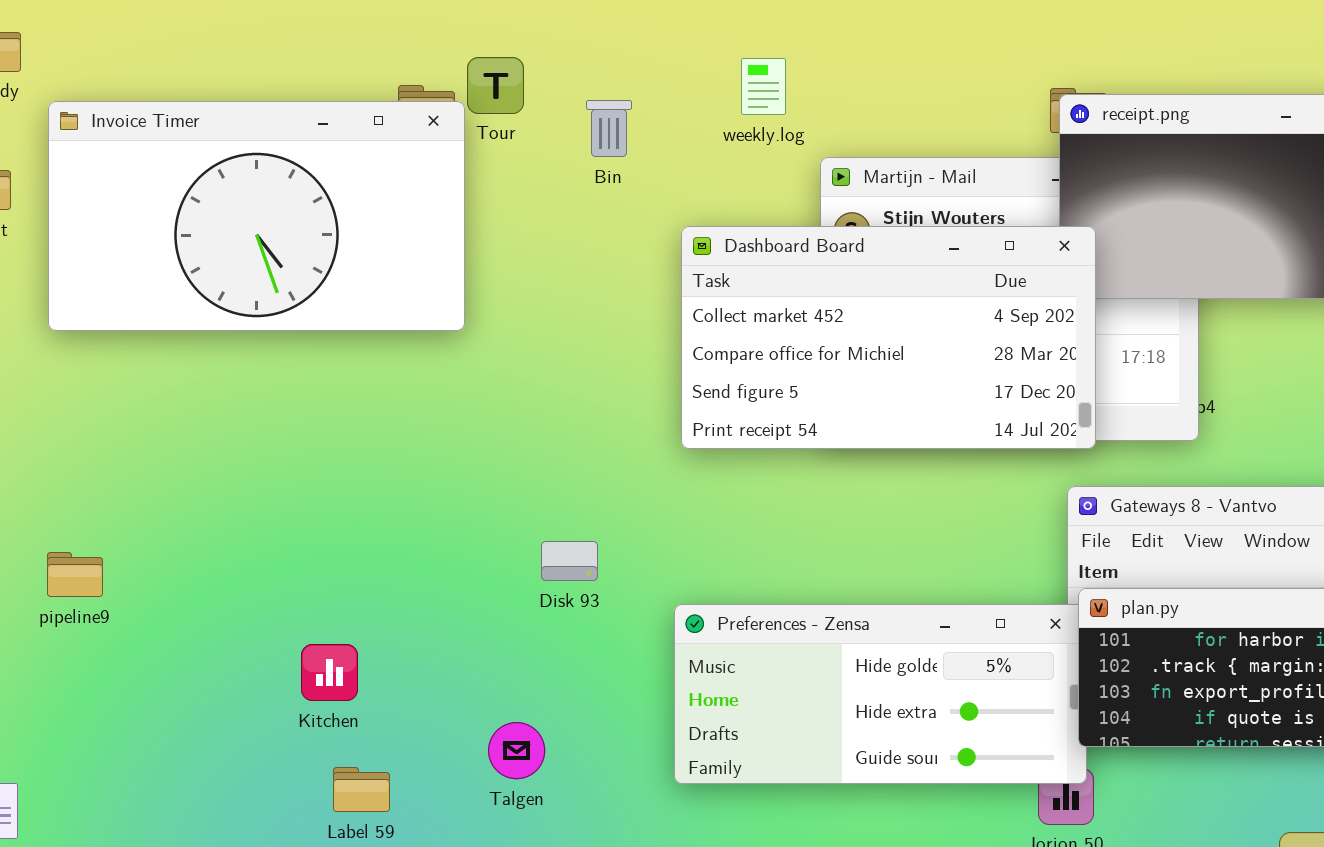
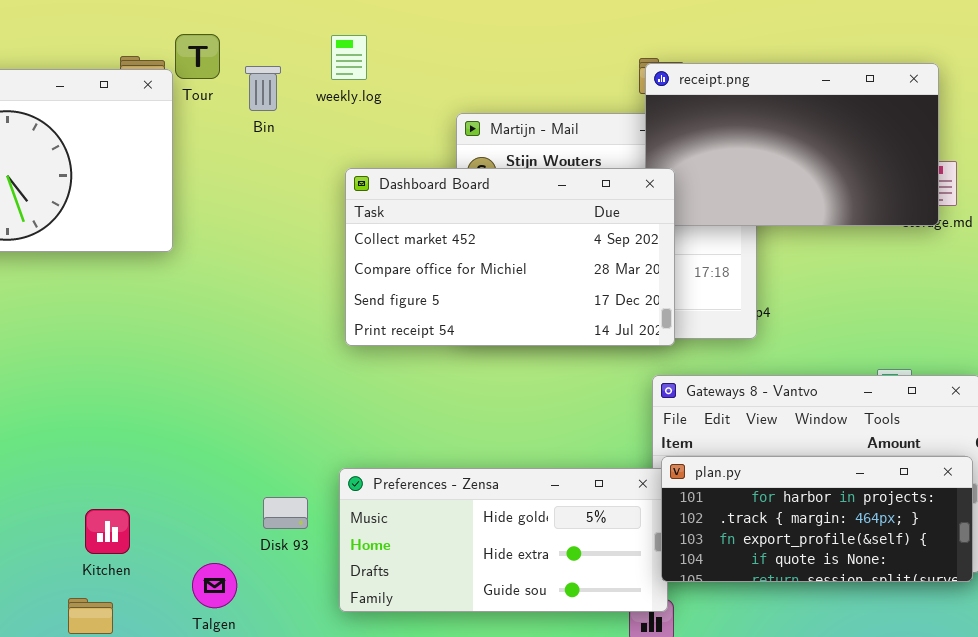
weekly.log: [741,58,786,115] -> [331,35,367,80], moved
Bin: [586,100,632,157] -> [245,66,281,111], moved
Disk 93: [541,541,598,581] -> [263,497,308,529], moved
Kitchen: [301,644,358,701] -> [85,509,130,554], moved

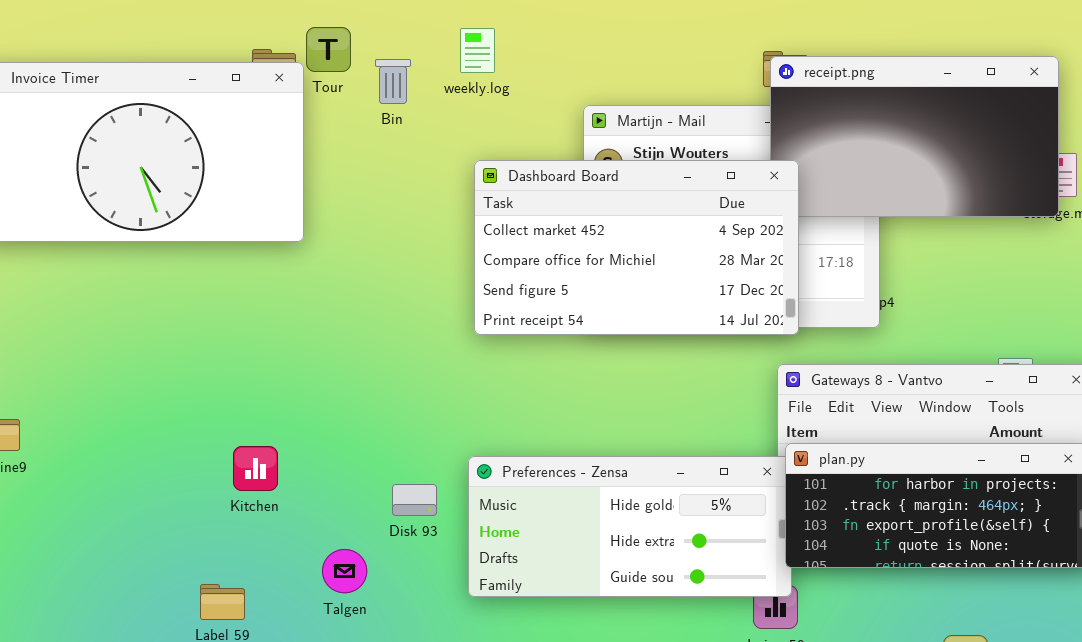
Kitchen: [85,509,130,554] -> [233,446,278,491], moved

